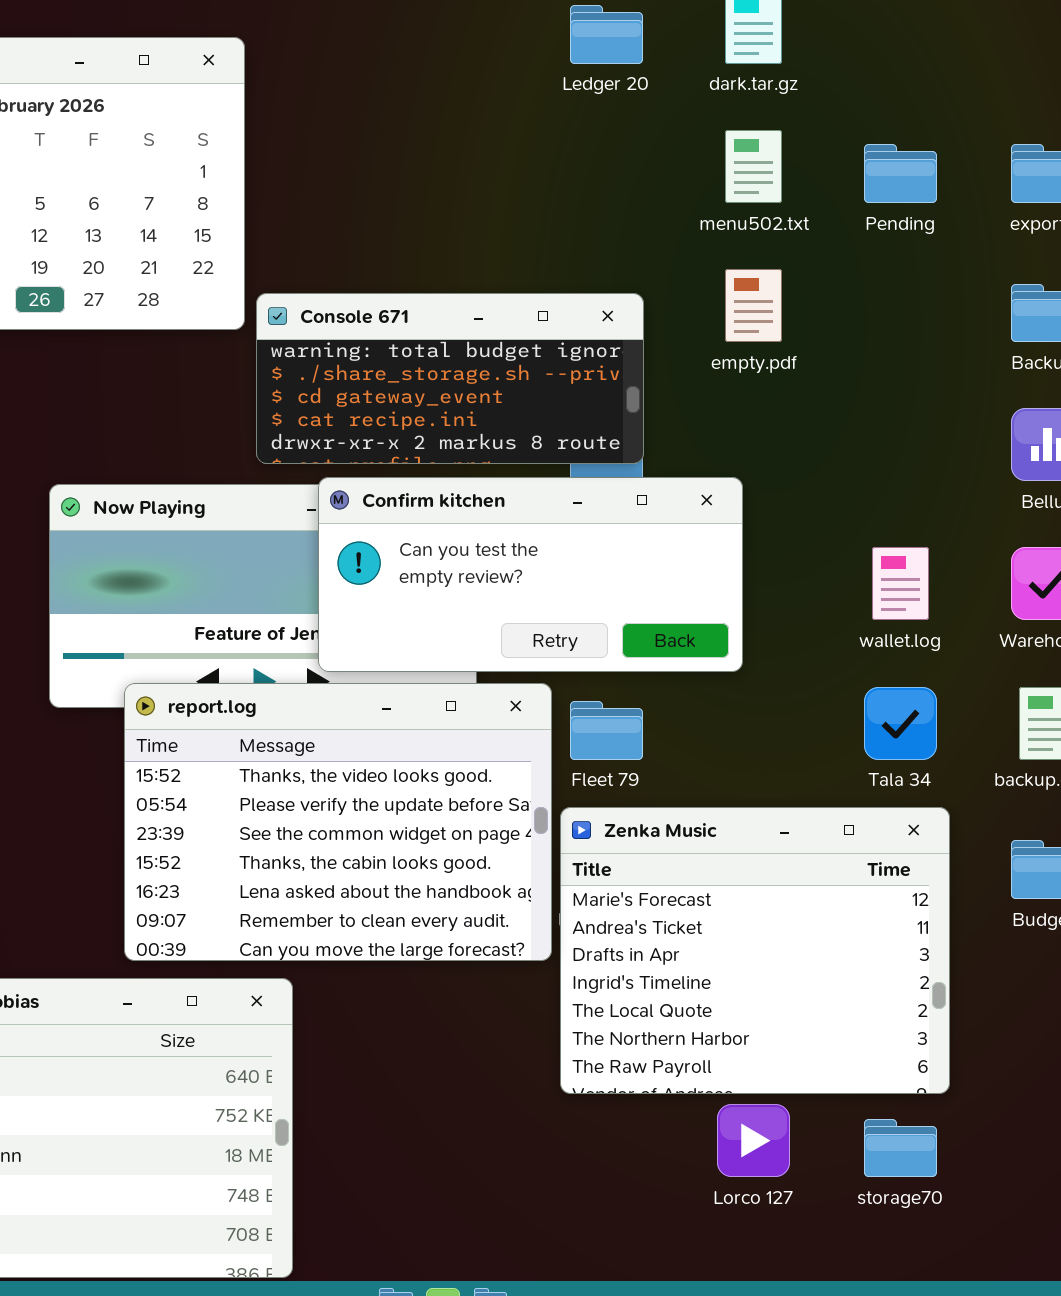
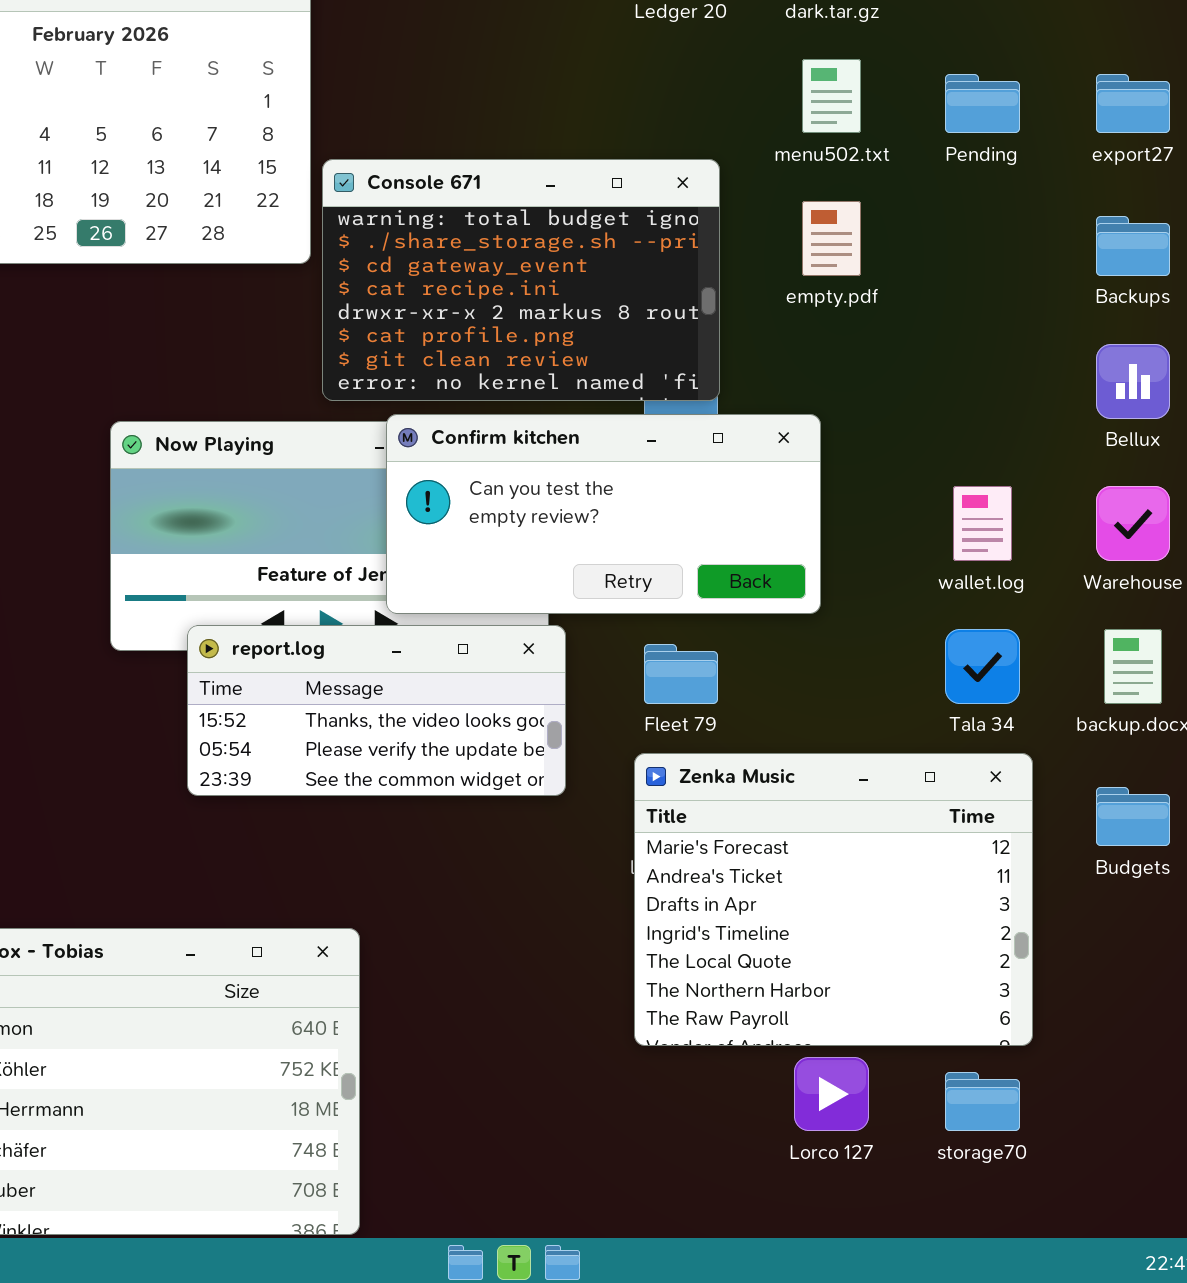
Console 671: [256,293,644,464] -> [322,159,720,401], resized
report.log: [124,683,552,961] -> [187,625,566,796], resized

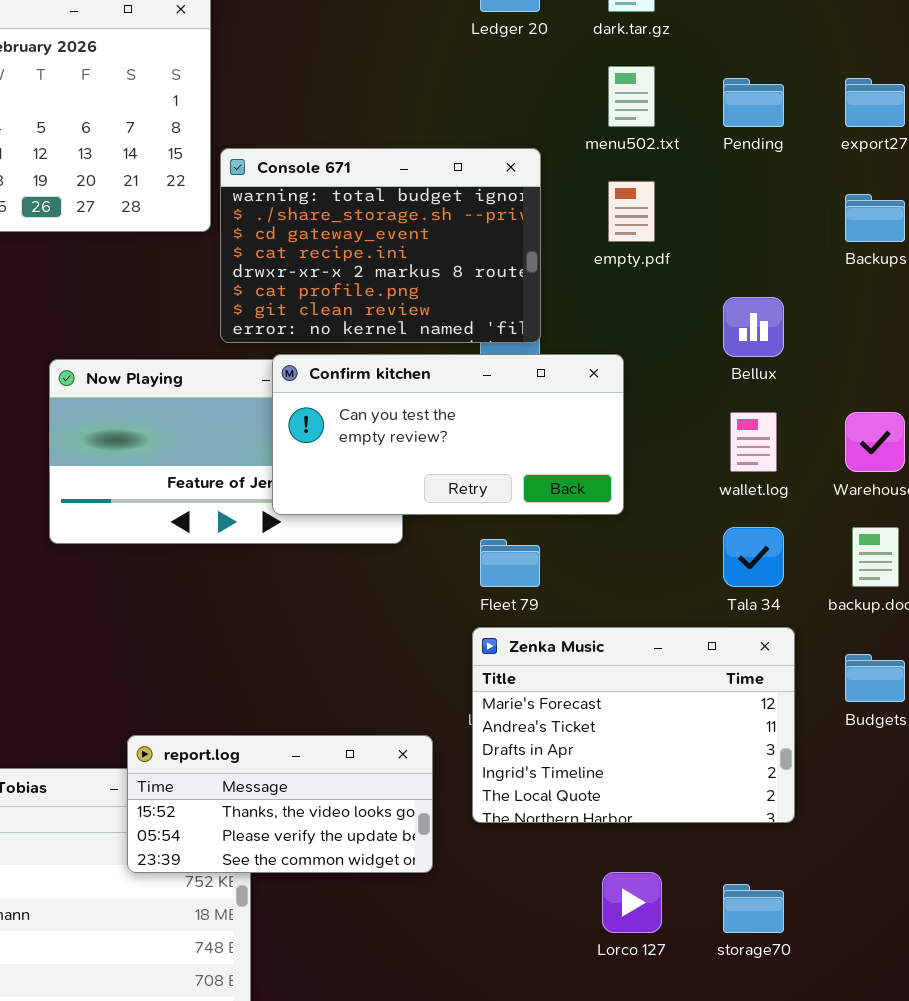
Bellux: [1096,344,1170,419] -> [723,297,784,357], moved
report.log: [187,625,566,796] -> [127,735,433,873], moved
Zenka Music: [634,753,1033,1046] -> [472,627,795,823], resized

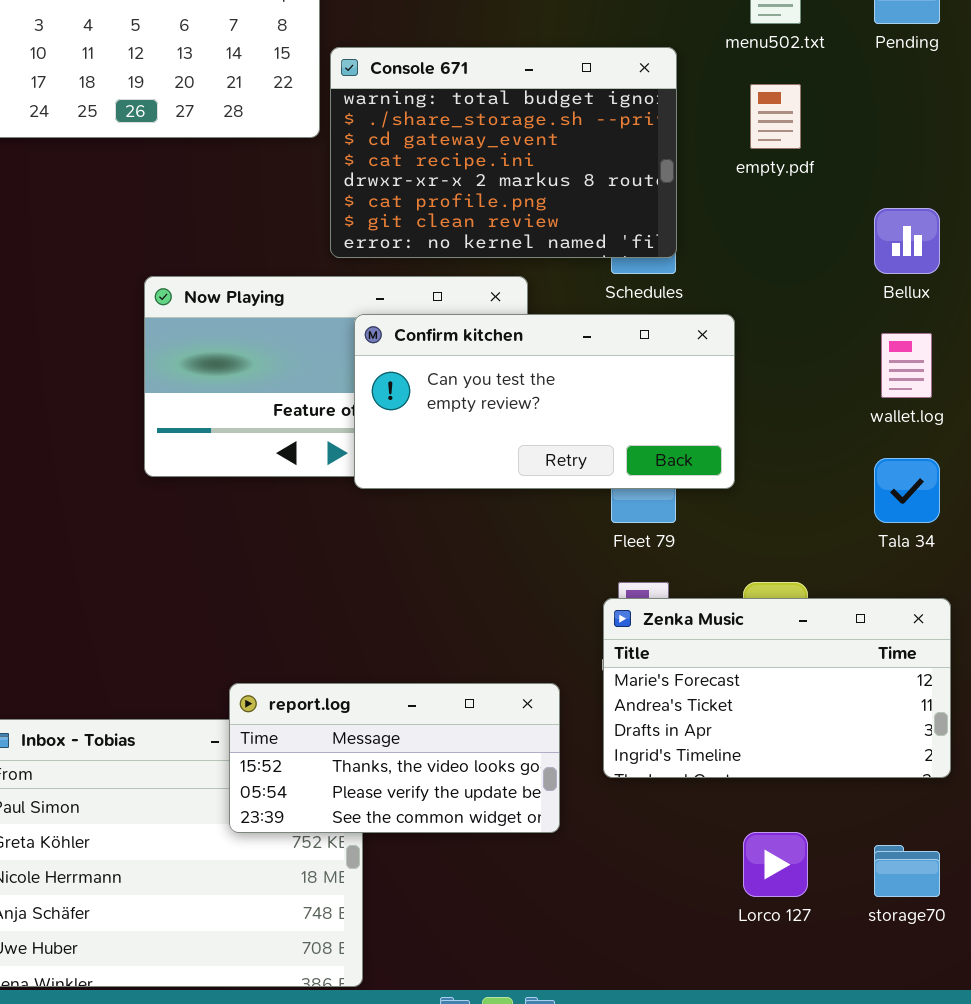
Confirm kitchen: [272,354,624,515] -> [354,314,735,489], moved
Zenka Music: [472,627,795,823] -> [603,598,951,778], resized

